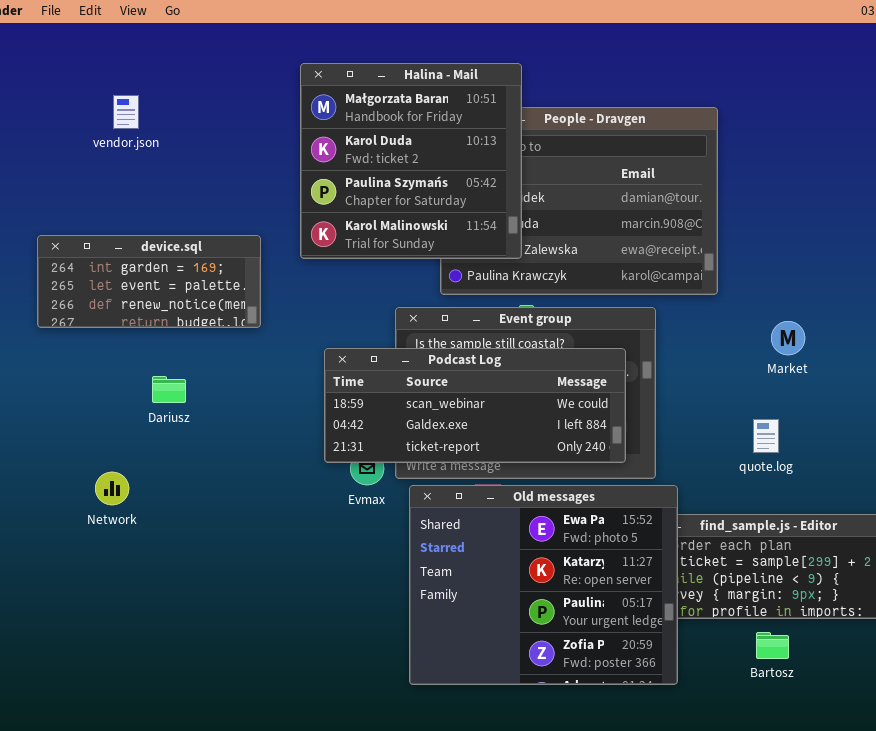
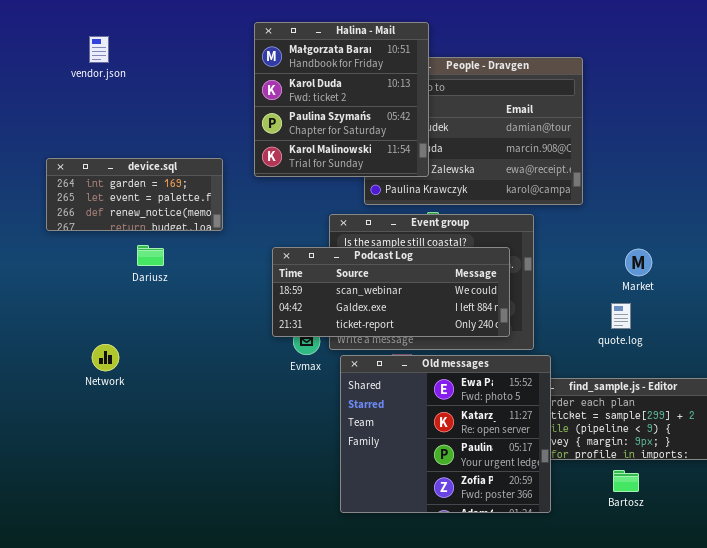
vendor.json: [113,95,139,129] -> [89,36,109,63], moved
Market: [771,321,805,355] -> [625,249,652,276], moved
Dariusz: [152,376,186,403] -> [137,245,164,266], moved

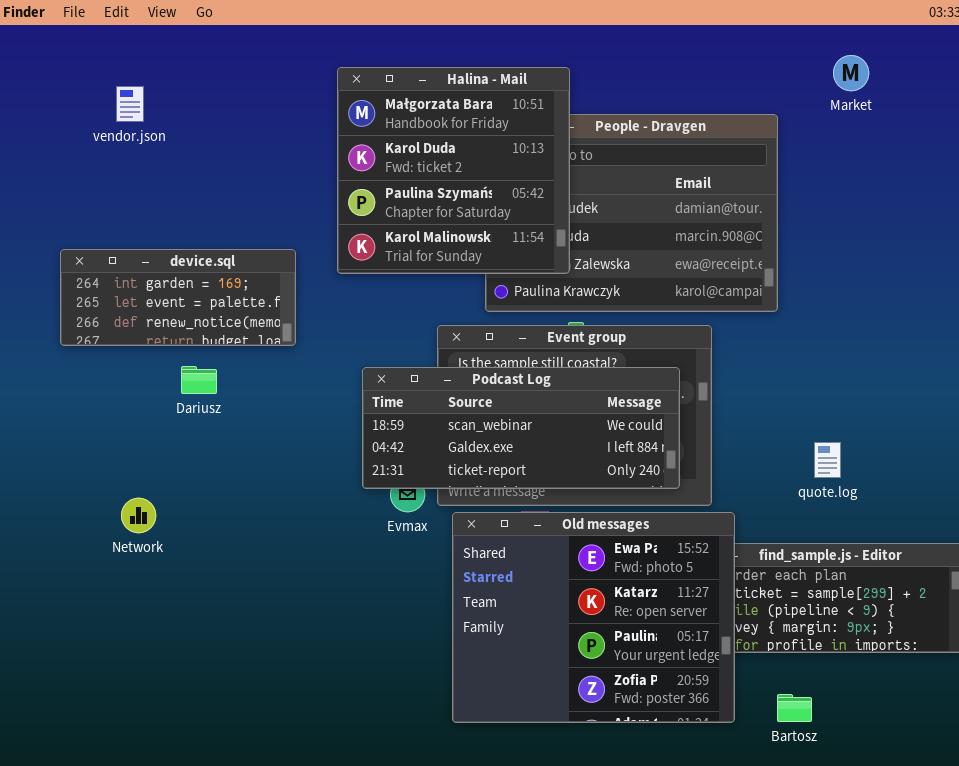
Market: [625,249,652,276] -> [833,55,869,91], moved
Bartosz: [613,470,639,492] -> [777,694,812,722], moved

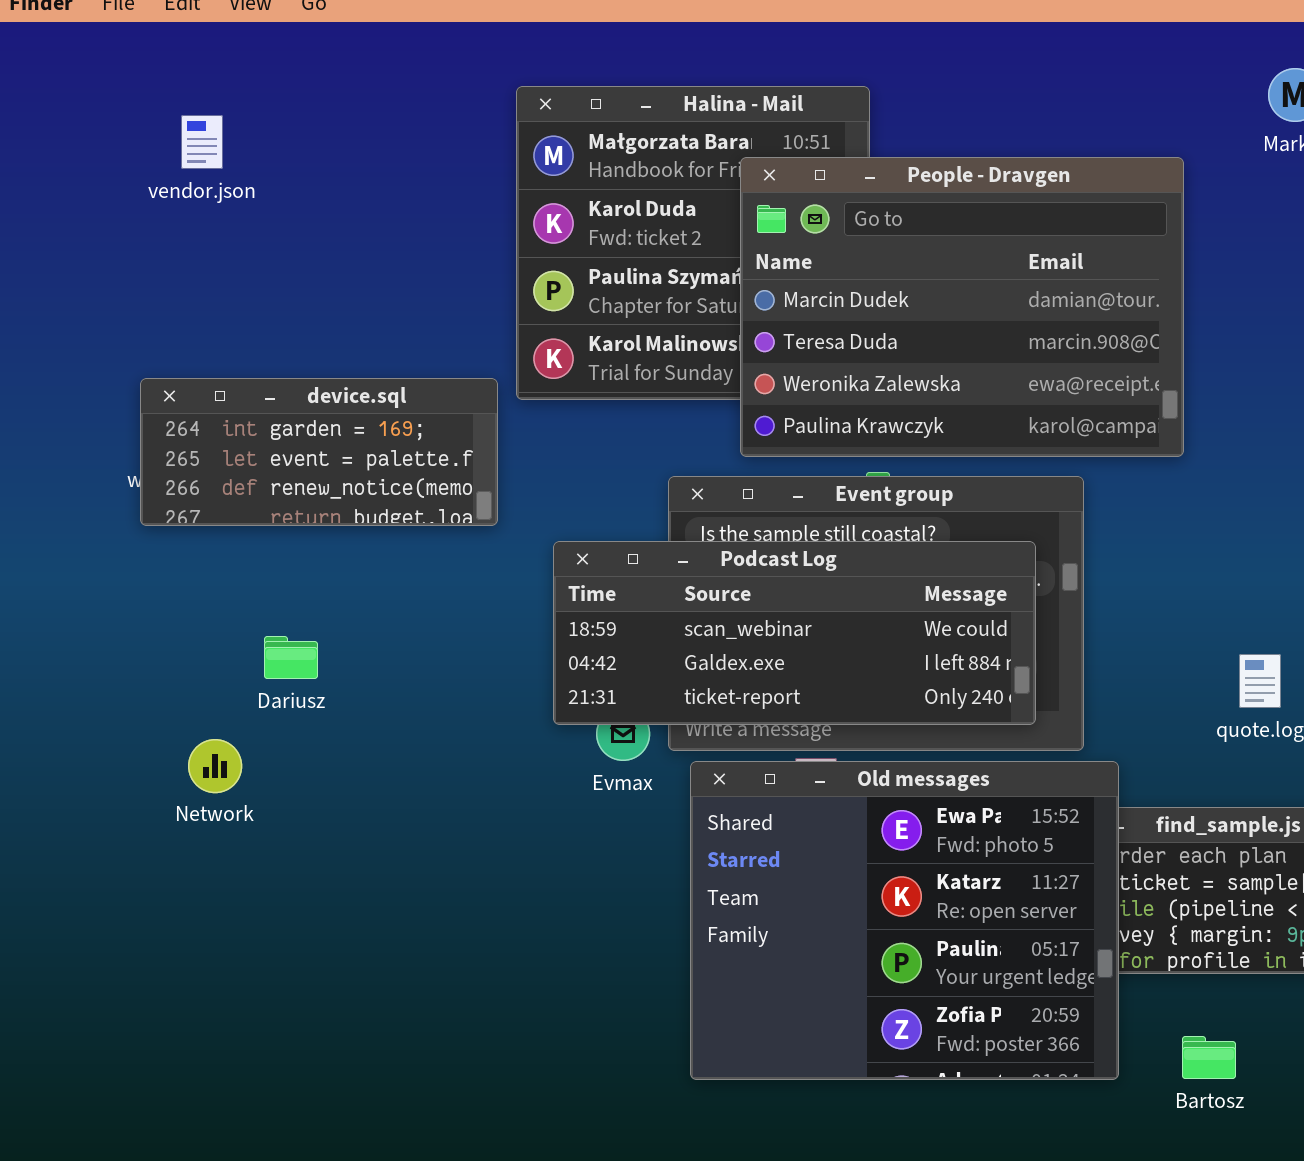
People - Dravgen: [485,114,778,312] -> [740,157,1184,457], raised
device.sql: [60,249,296,346] -> [140,378,498,526], moved
Dariusz: [181,366,217,394] -> [264,636,318,679], moved

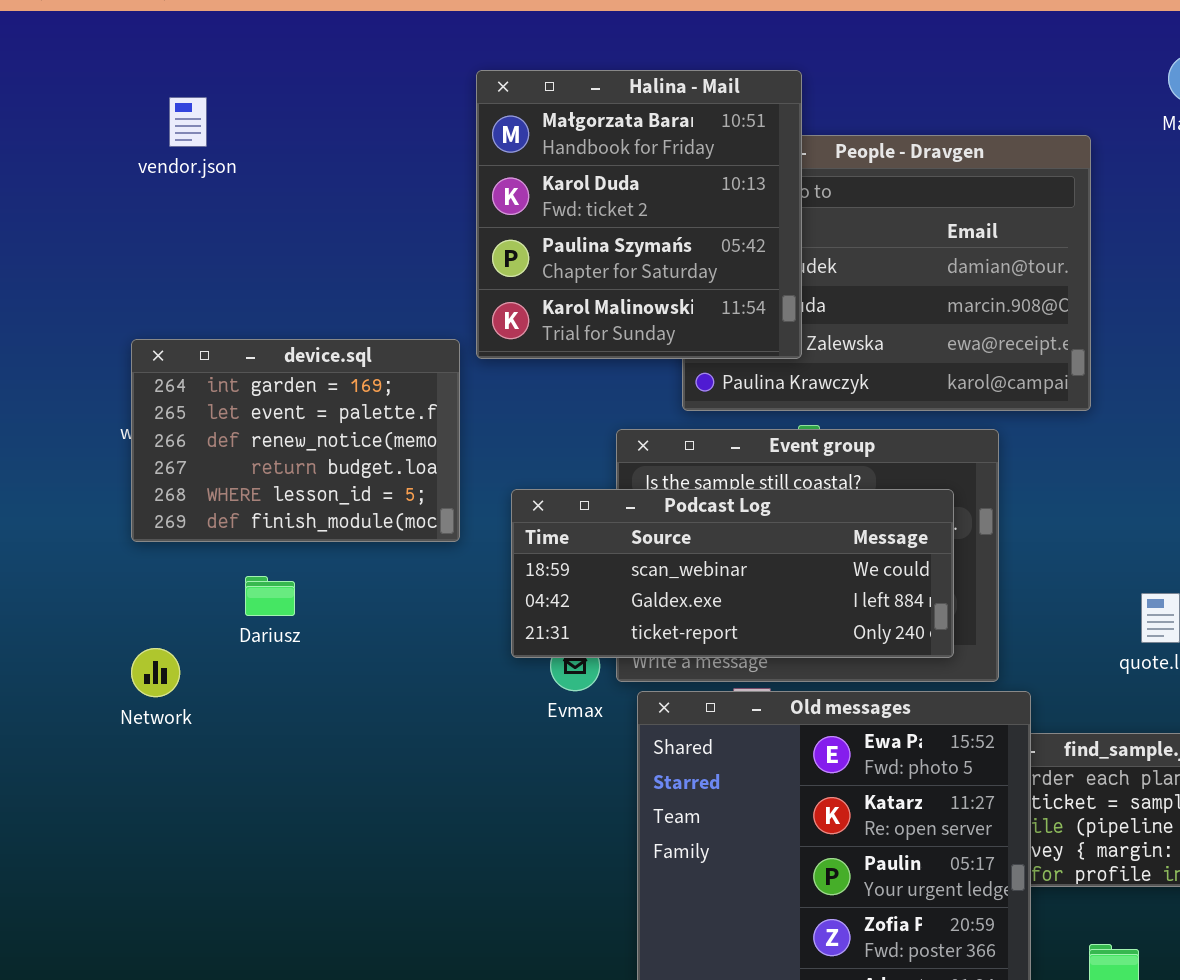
Halina - Mail: [516,86,870,400] -> [476,70,802,359], raised
device.sql: [140,378,498,526] -> [131,339,460,542], resized
Network: [188,739,242,793] -> [131,648,180,697], moved

